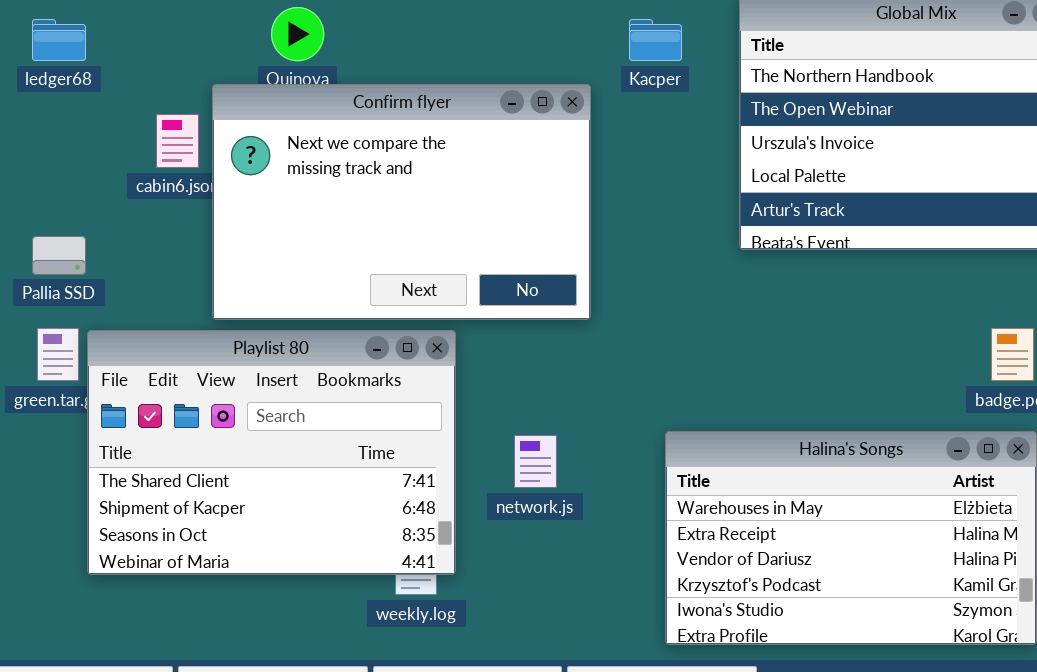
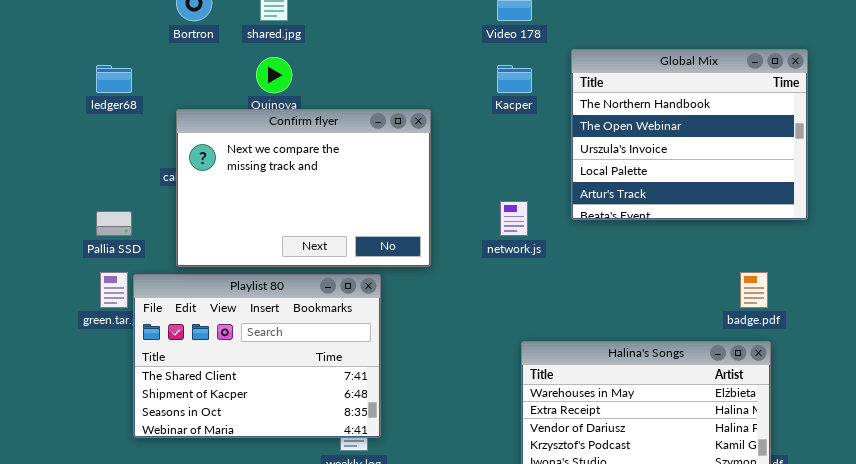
Confirm flyer: [212,84,591,320] -> [176,109,431,267], moved
network.js: [514,435,557,488] -> [500,201,528,236], moved

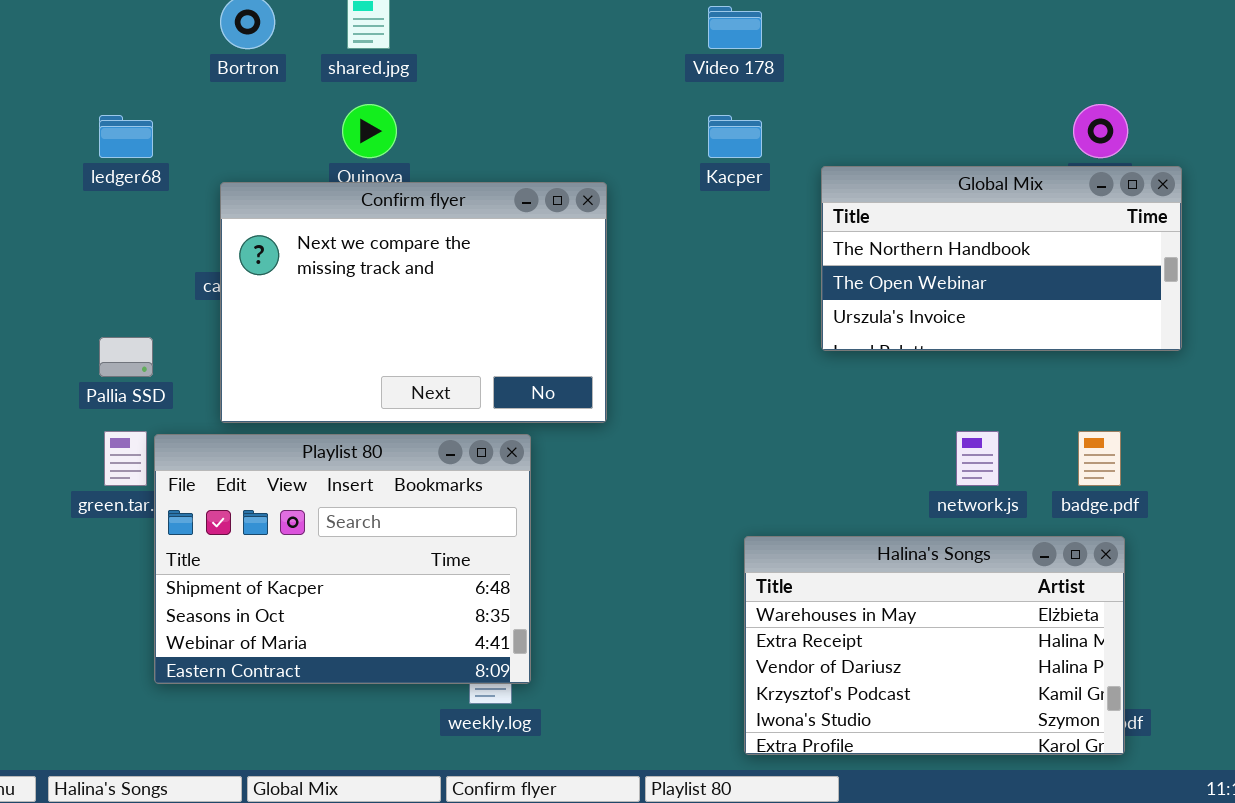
Global Mix: [571,49,808,220] -> [821,166,1182,351], resized
network.js: [500,201,528,236] -> [956,431,999,486], moved
Playlist 80: [133,274,381,438] -> [154,434,531,684], scrolled down 1 row

